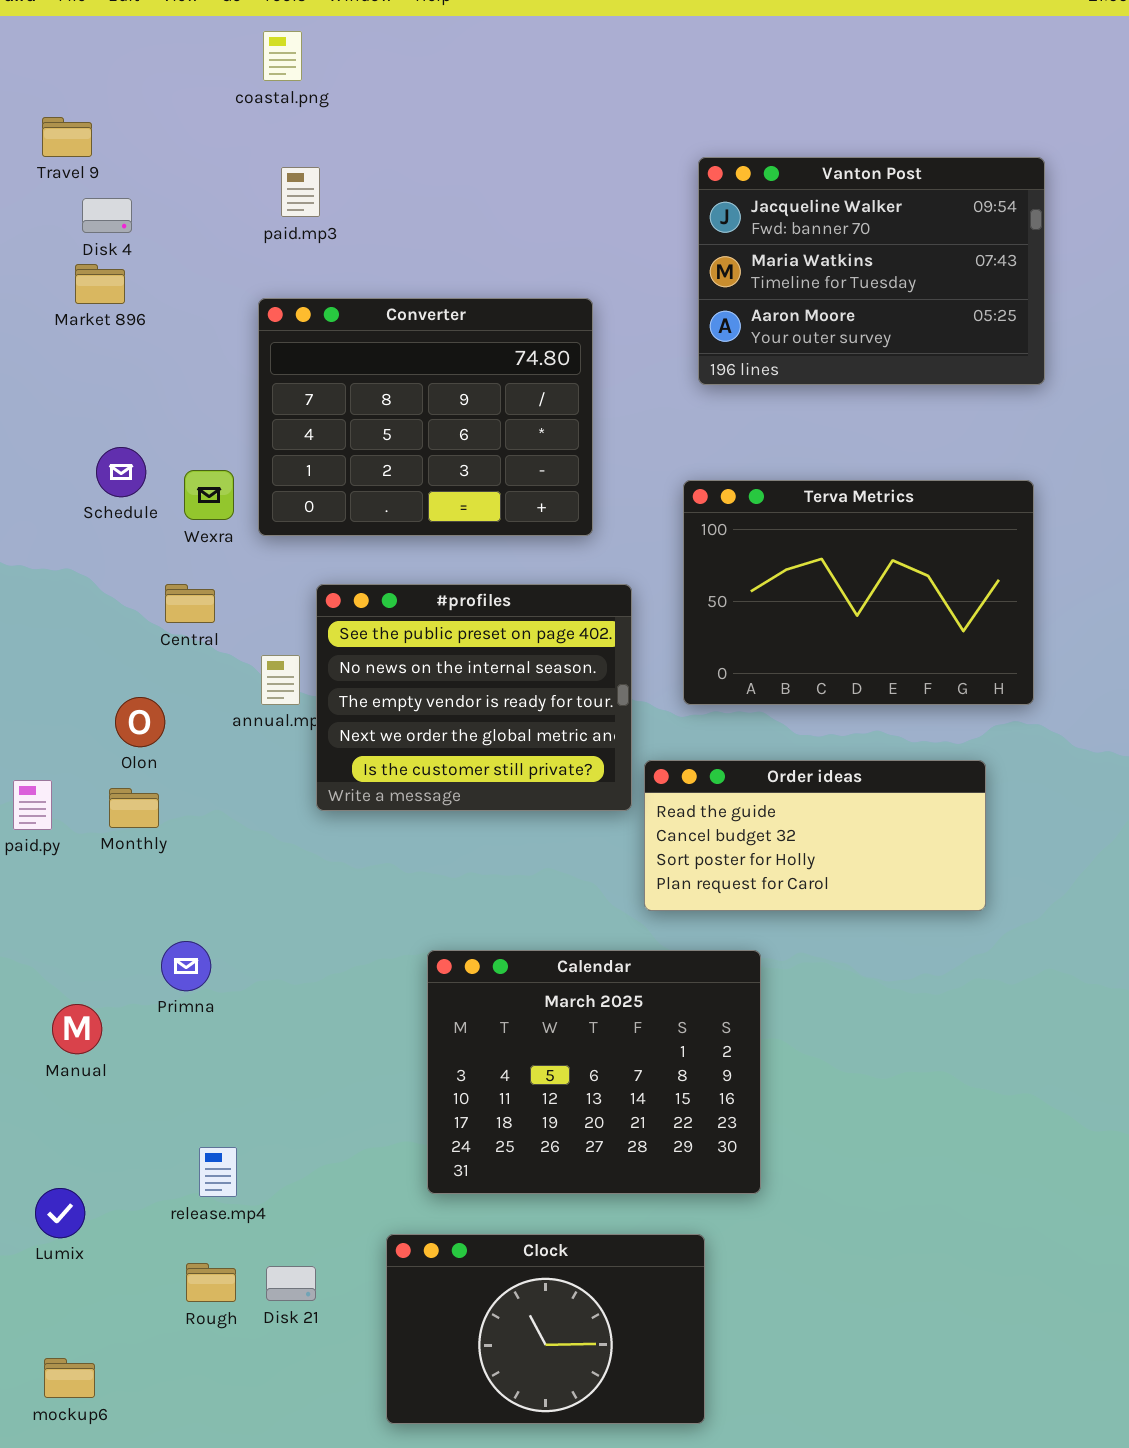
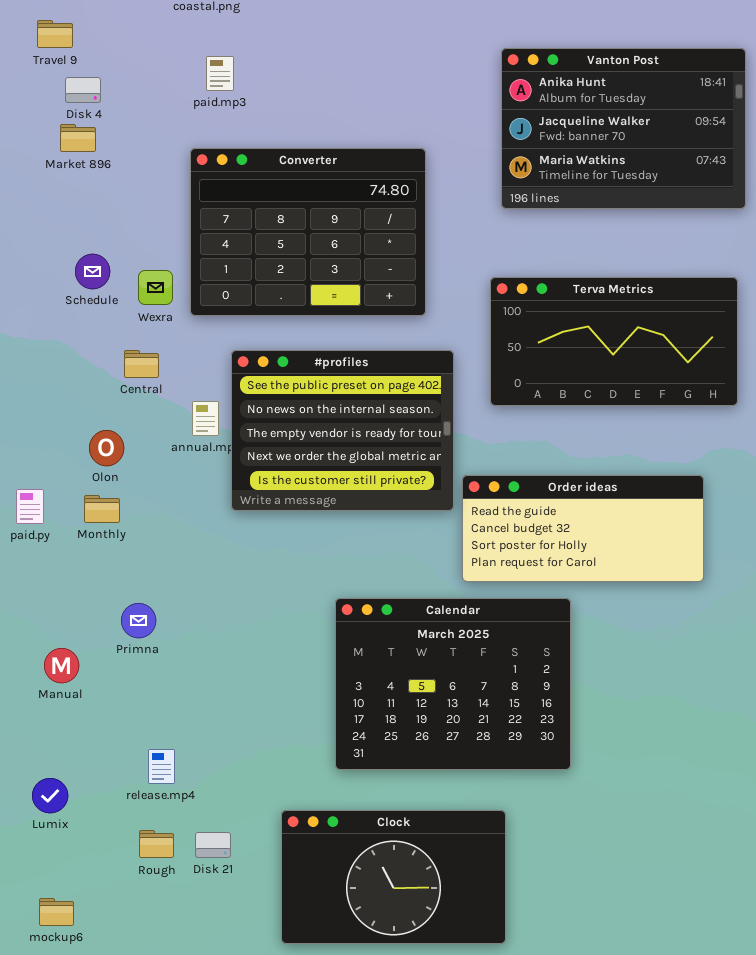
Vanton Post: [698,157,1045,385] -> [501,48,746,209], scrolled up 1 row
Terva Metrics: [683,480,1034,705] -> [490,277,738,406], resized
Calendar: [427,950,761,1194] -> [335,598,571,770], moved

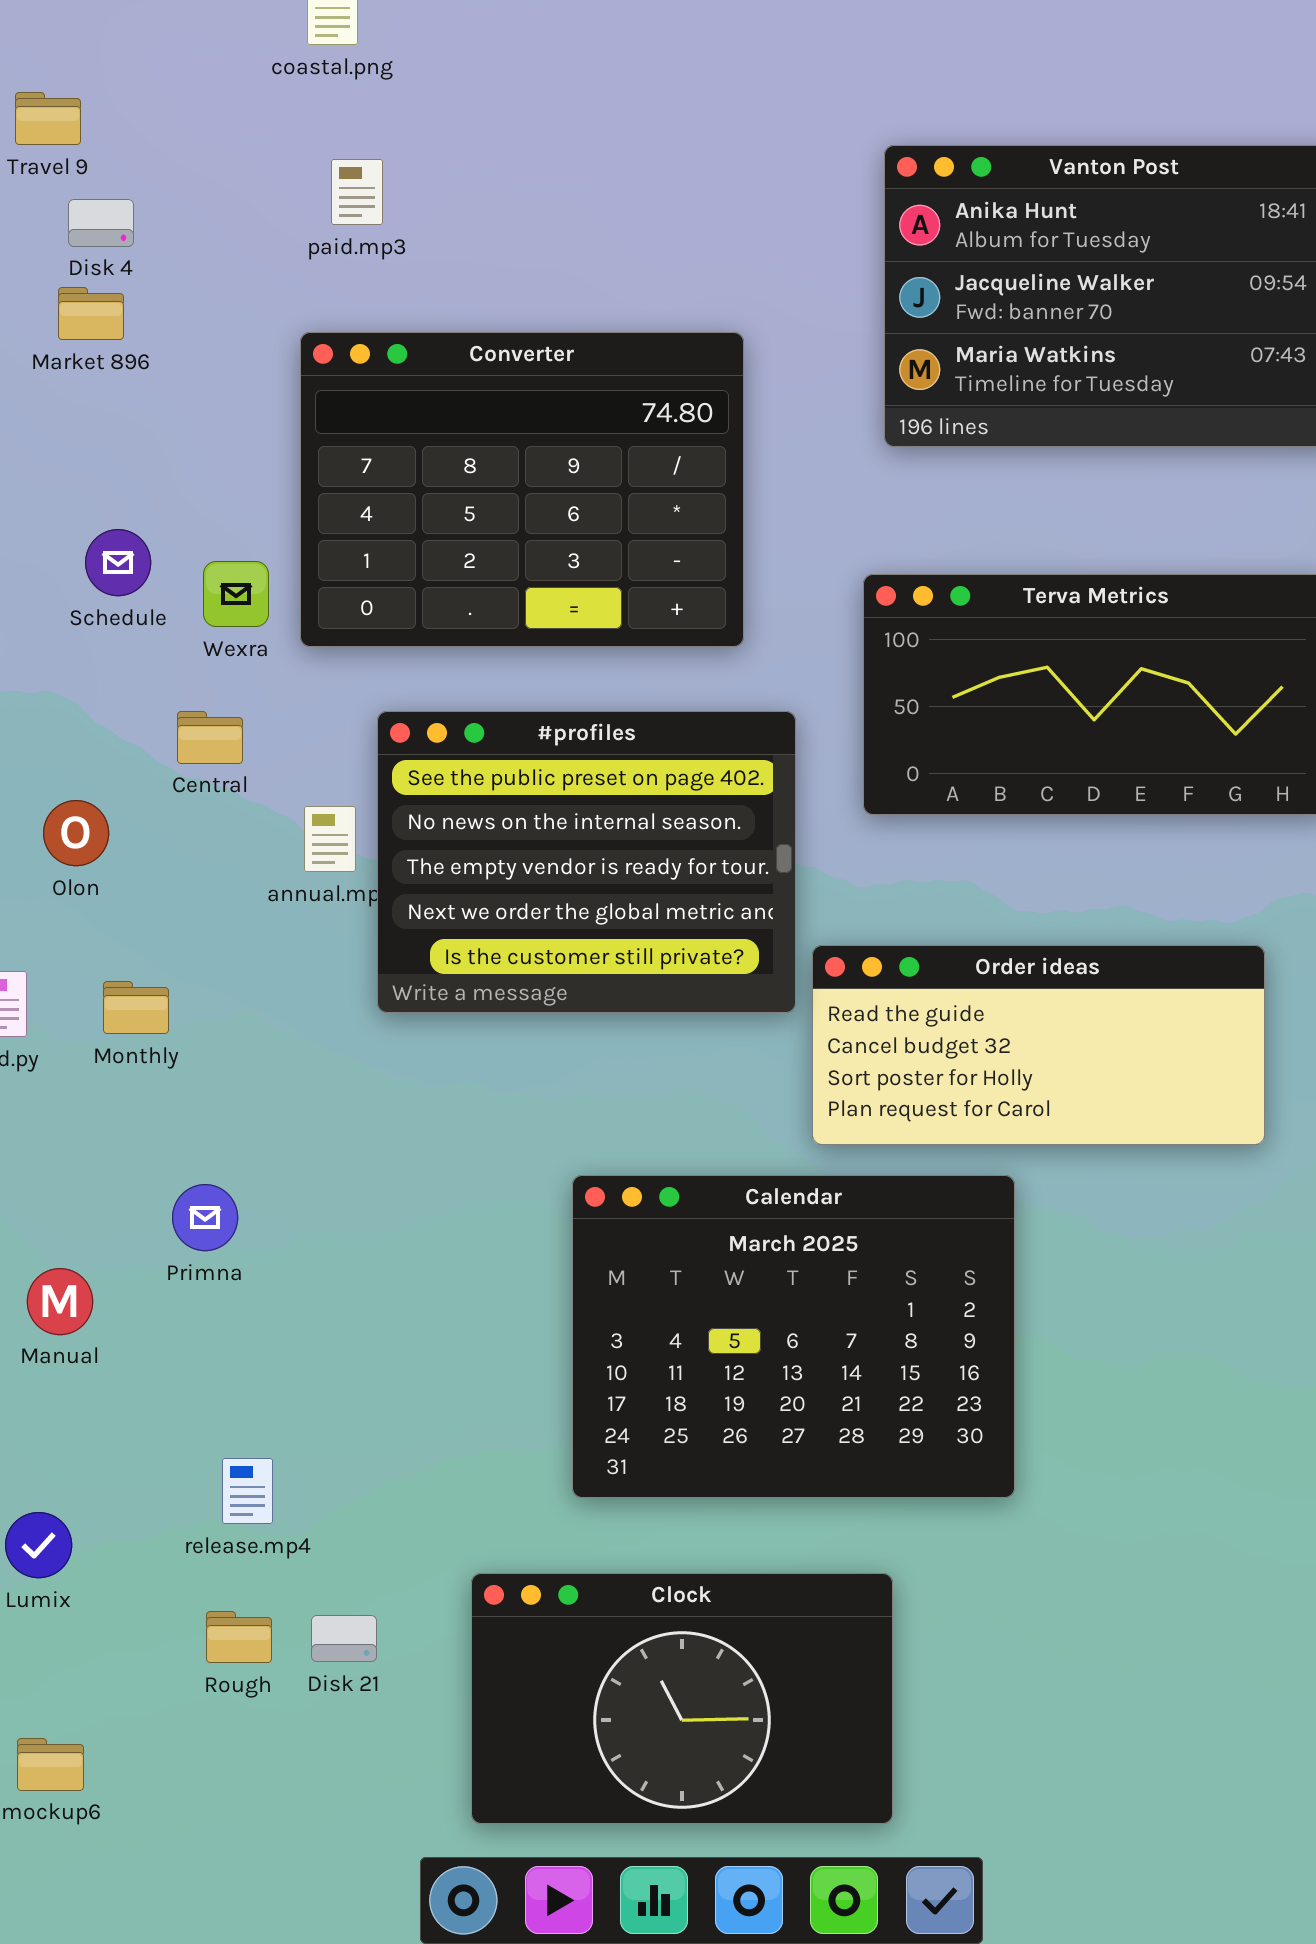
Olon: [89,430,124,466] -> [43,800,109,866], moved

